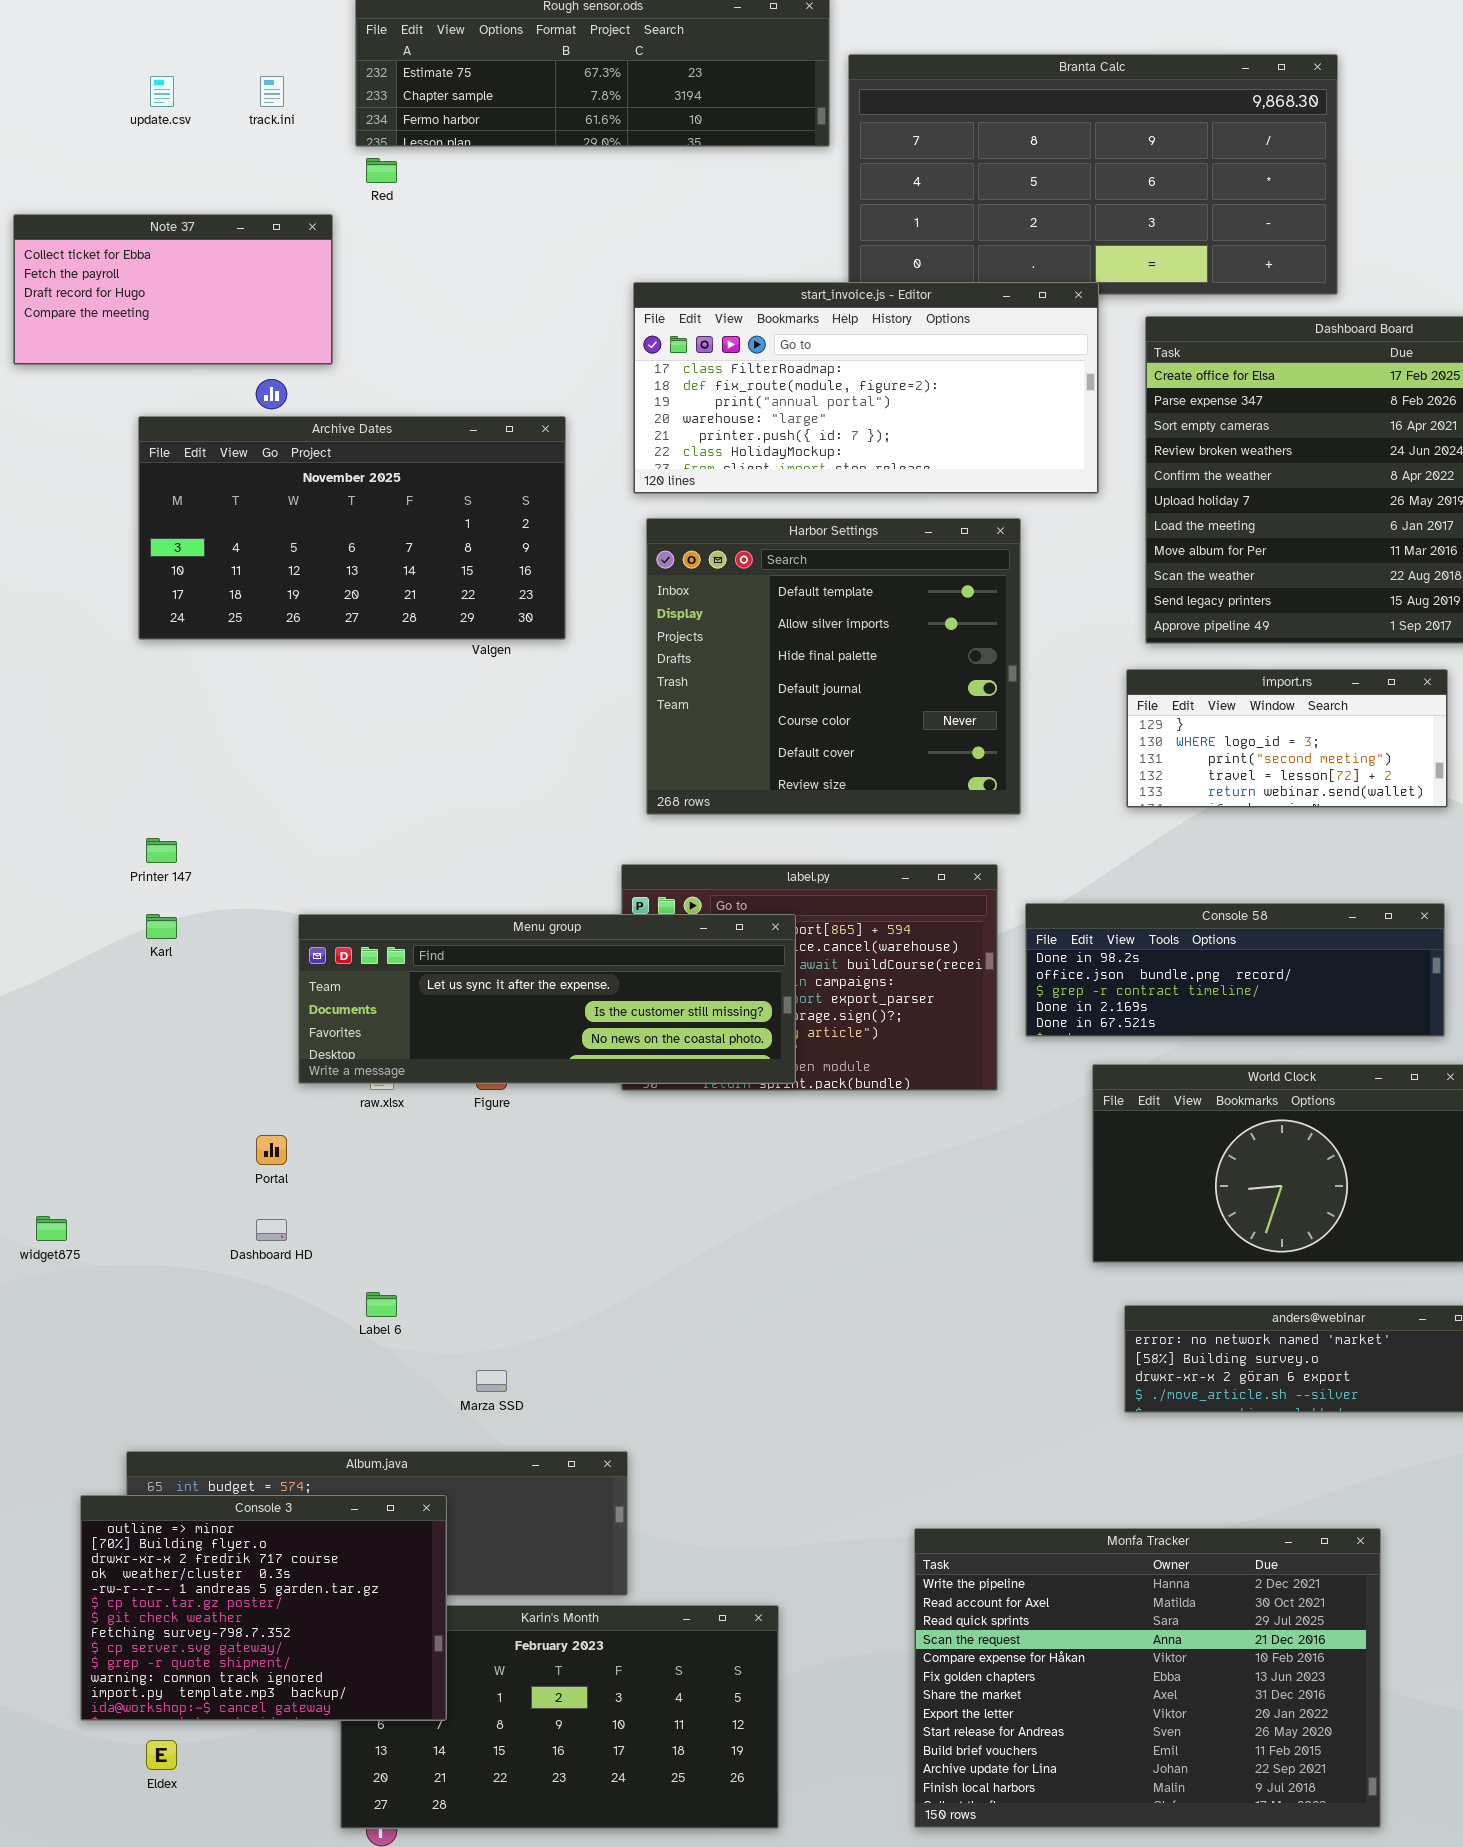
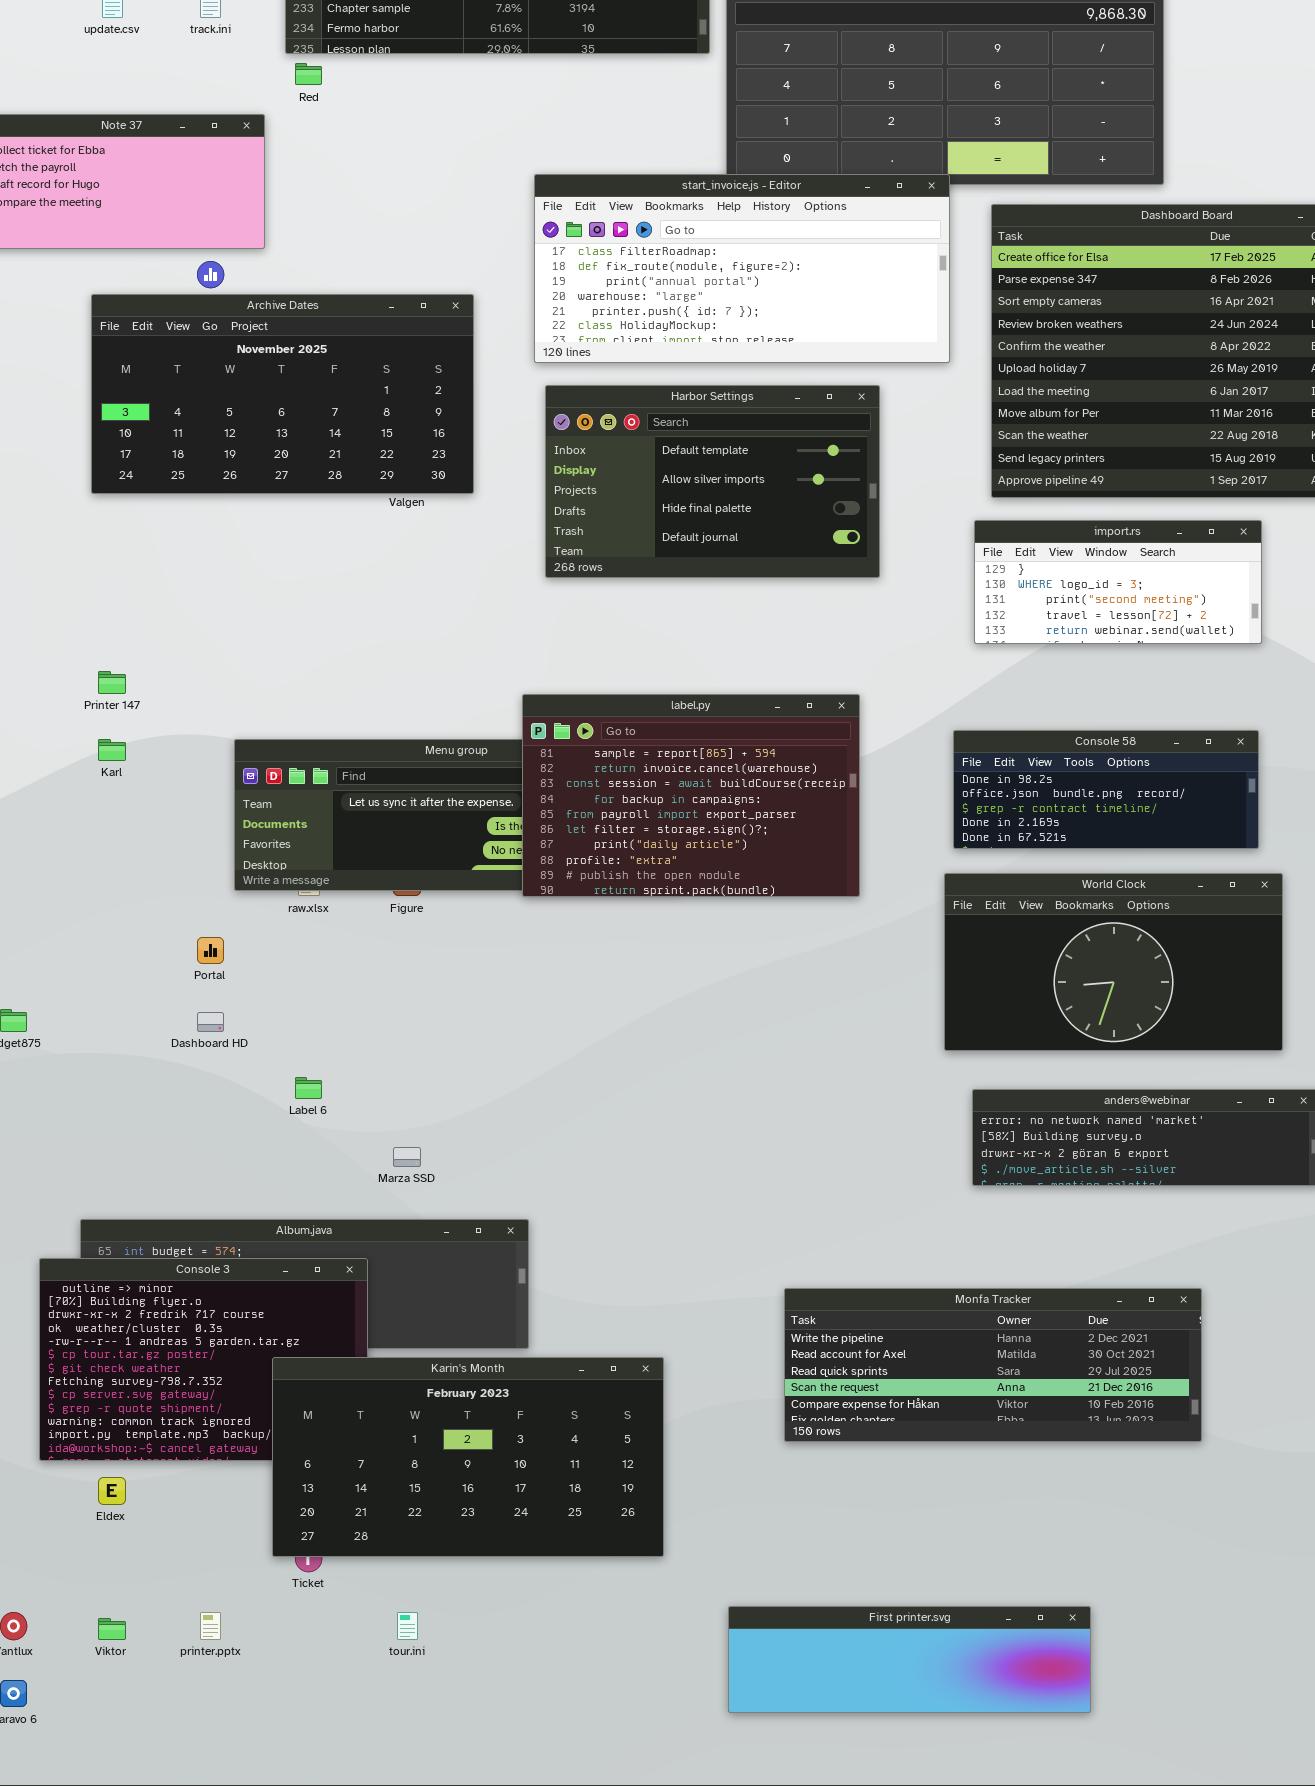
Harbor Settings: [646,518,1021,815] -> [545,385,880,578], resized
label.py: [621,864,998,1091] -> [522,694,860,897], raised
Console 58: [1025,903,1445,1037] -> [953,730,1259,849], resized
Monfa Tracker: [914,1528,1381,1828] -> [784,1288,1202,1442], resized
Karin's Month: [340,1605,779,1829] -> [272,1357,664,1557], raised

